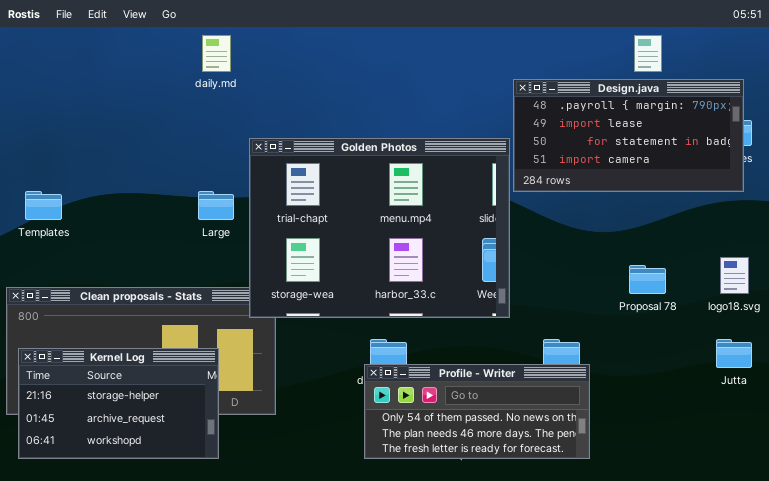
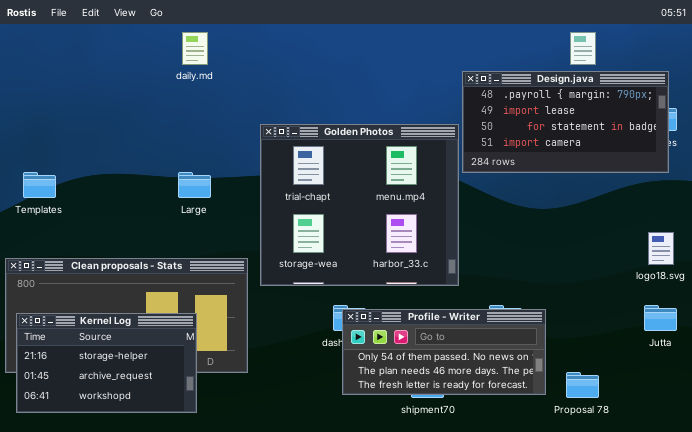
Golden Photos: [249,138,510,318] -> [260,124,459,286], resized
Proposal 78: [629,265,666,294] -> [566,372,599,398], moved
Profile - Writer: [364,364,590,459] -> [342,309,546,395], moved

